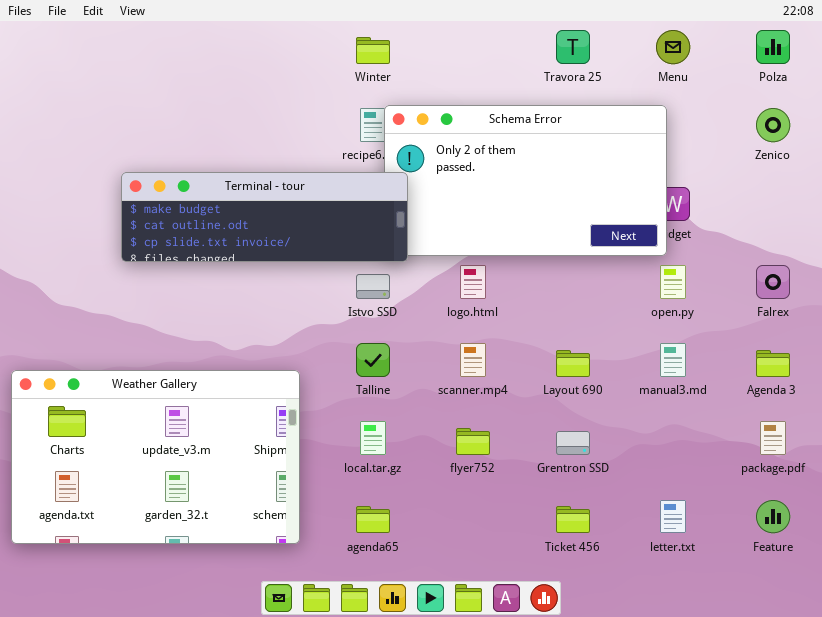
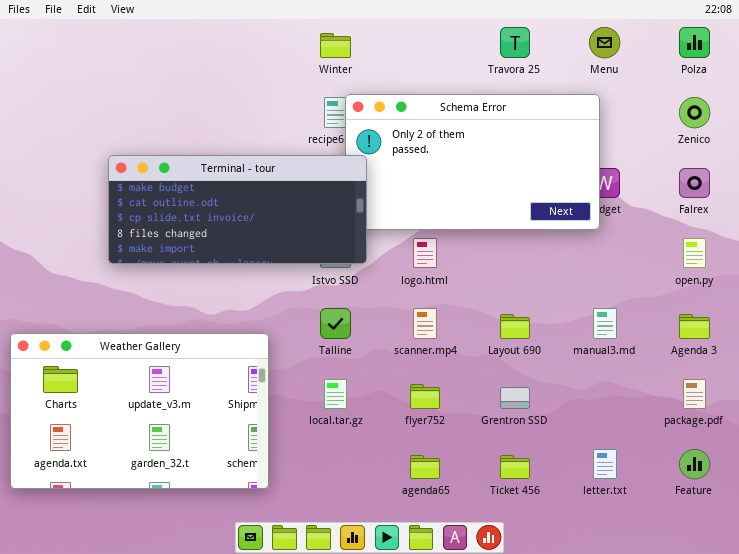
Terminal - tour: [121,172,408,262] -> [108,155,367,264], resized
open.py: [660,265,686,299] -> [683,238,706,268], moved
Falrex: [756,265,790,299] -> [679,168,710,198], moved
agenda65: [356,506,390,533] -> [410,455,440,479], moved

